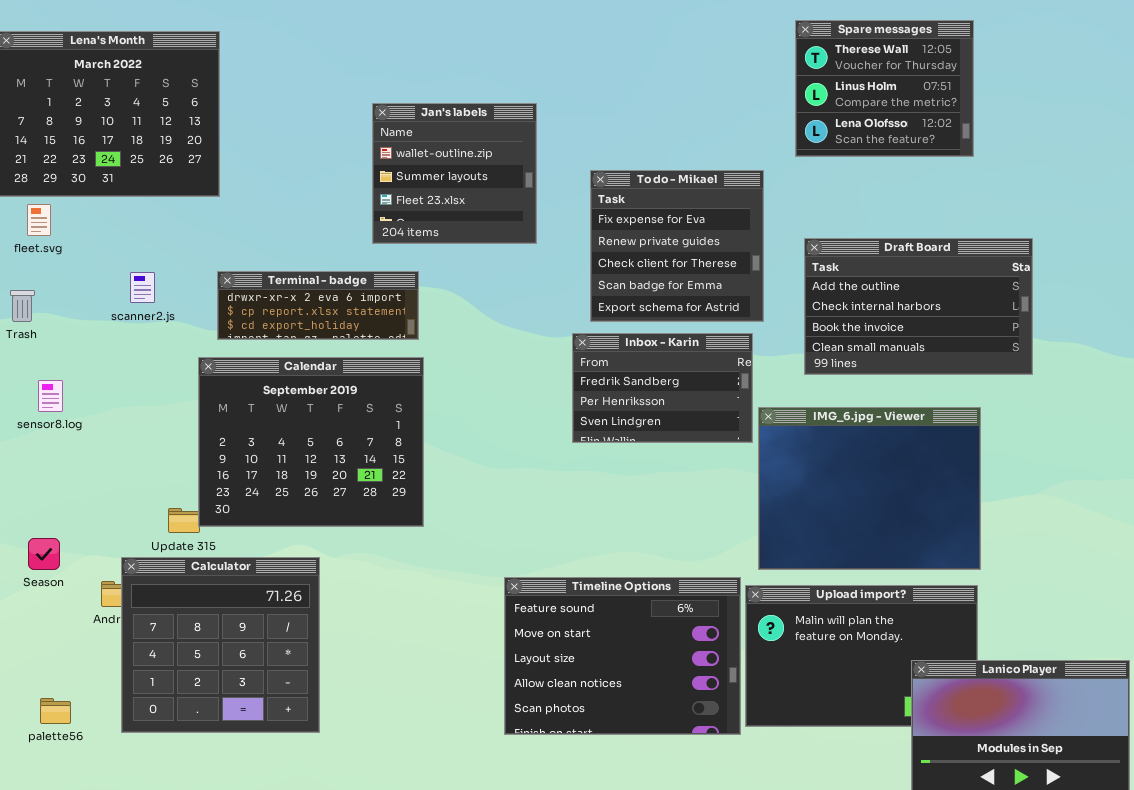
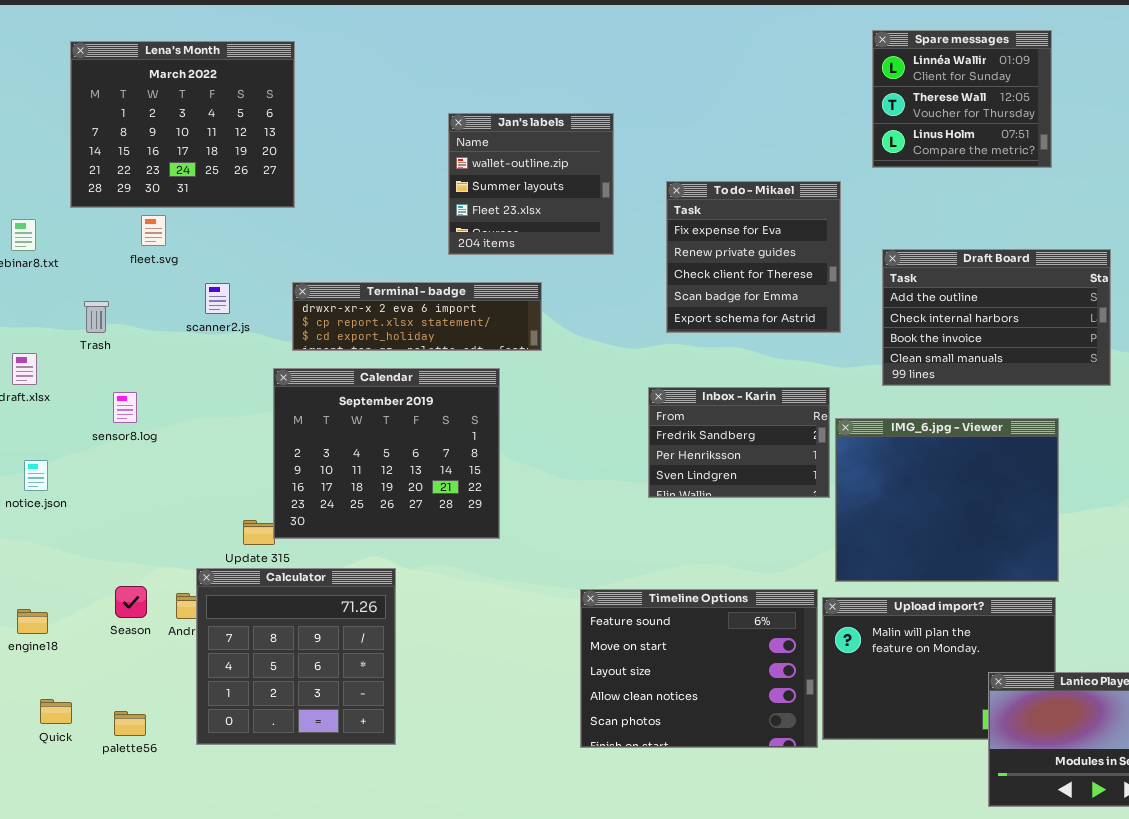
Spare messages: [795,20,974,157] -> [872,30,1052,168], scrolled up 1 row
fleet.svg: [27,204,51,236] -> [141,215,166,246], moved
Terminal - badge: [217,271,419,340] -> [292,282,542,351], resized
Inbox - Karin: [572,333,753,443] -> [648,387,830,498], moved
Season: [28,538,60,570] -> [115,586,147,618], moved

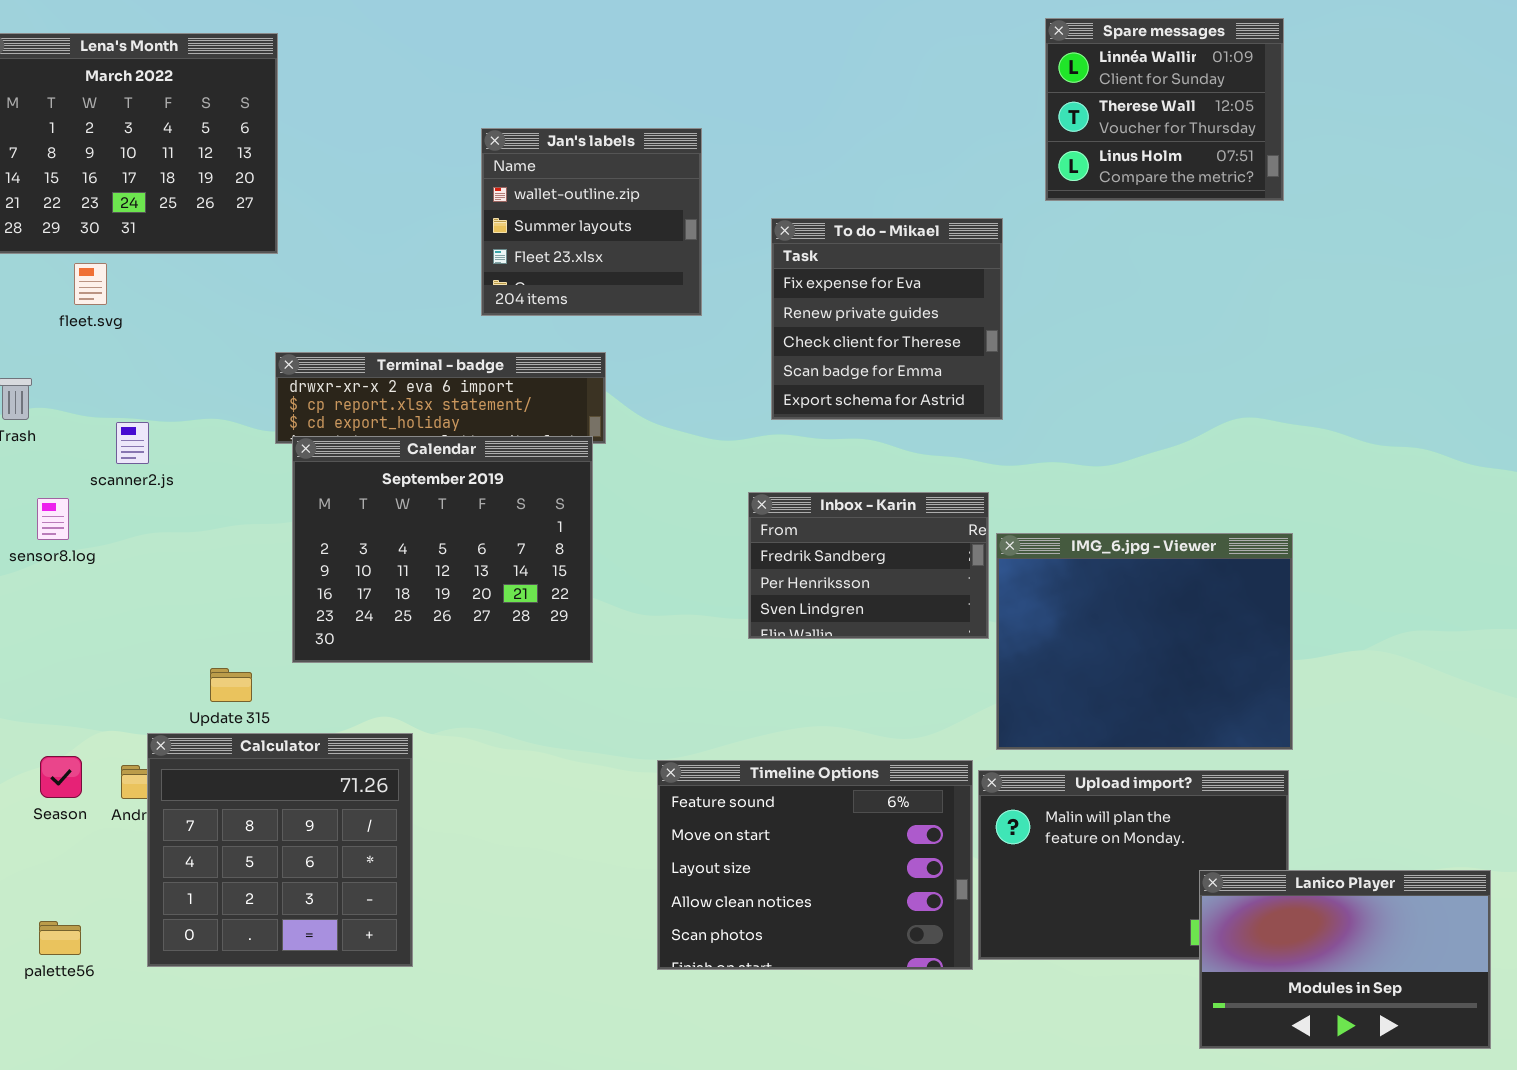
Draft Board: [882,249,1111,386] -> none, closed
scanner2.js: [205,283,230,314] -> [116,422,149,464], moved
Calendar: [273,368,500,539] -> [292,436,593,663], moved

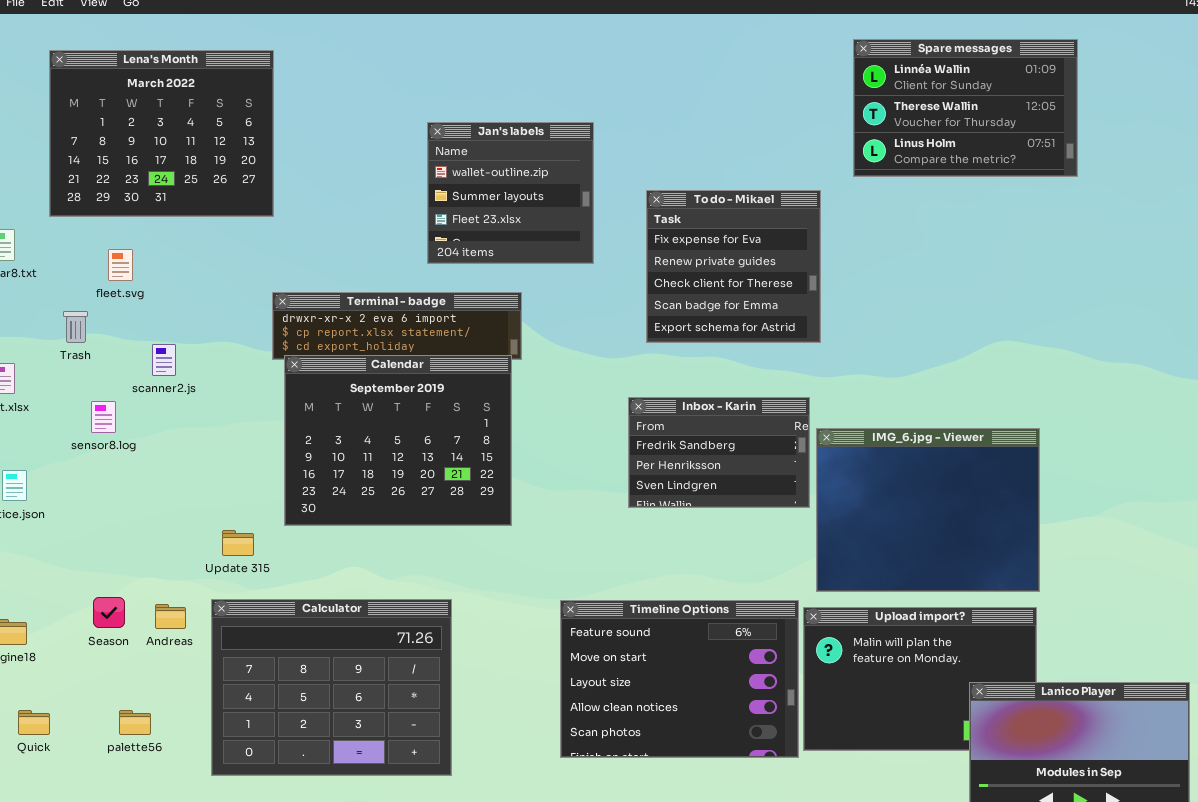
Spare messages: [1045,18,1284,201] -> [853,39,1078,177], resized
fleet.svg: [74,263,107,305] -> [108,249,133,281], moved
Calculator: [147,733,413,967] -> [211,599,452,776], moved, resized
palette56: [39,921,81,955] -> [119,710,151,735], moved

